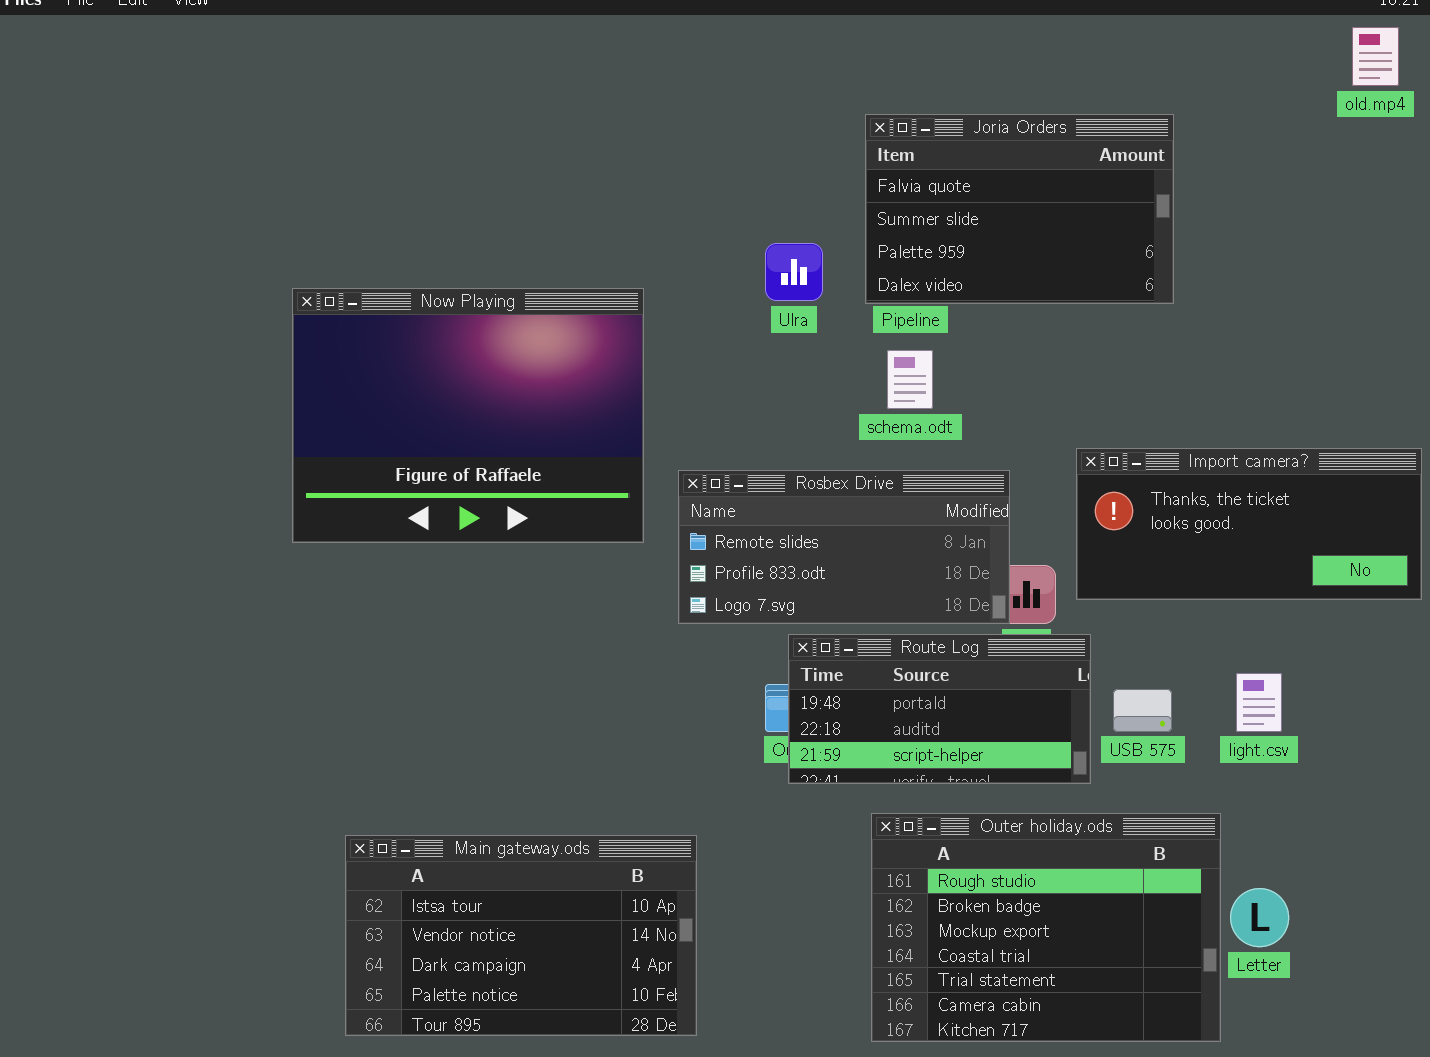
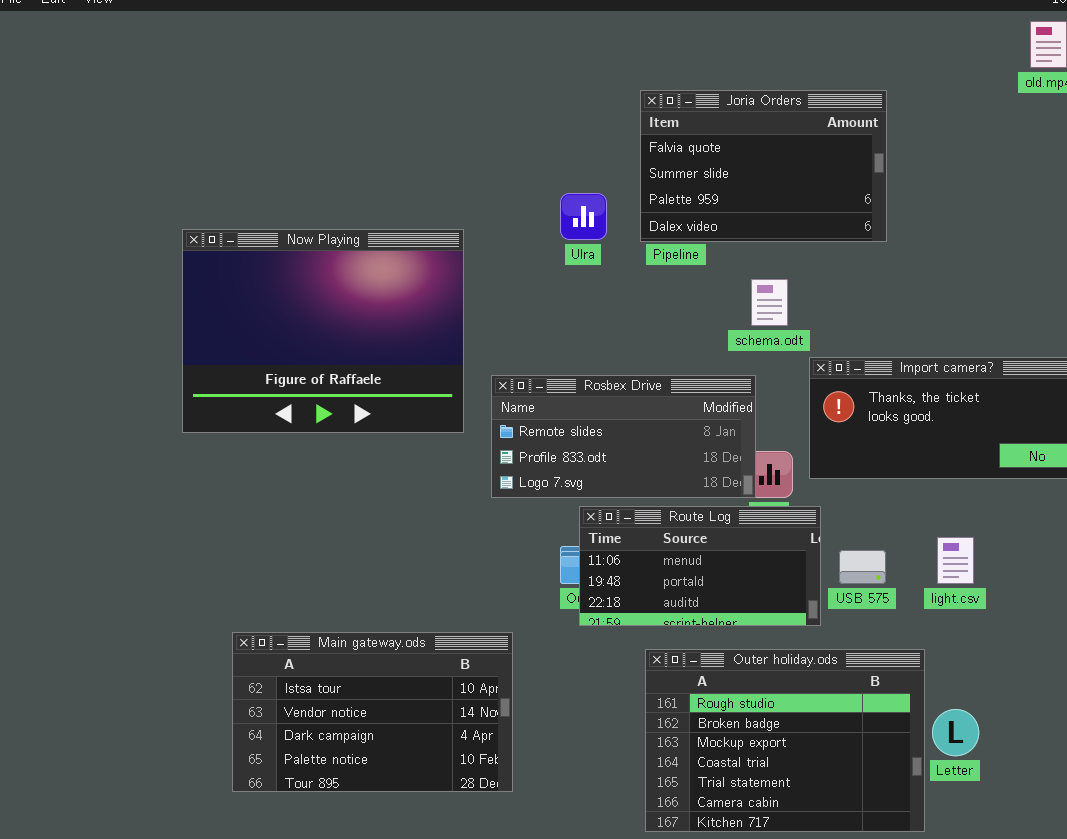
schema.odt: [887,350,933,409] -> [751,279,788,326], moved
Route Log: [788,634,1091,784] -> [579,506,821,626], scrolled up 1 row
Main gateway.ods: [345,835,697,1036] -> [232,632,513,792], moved

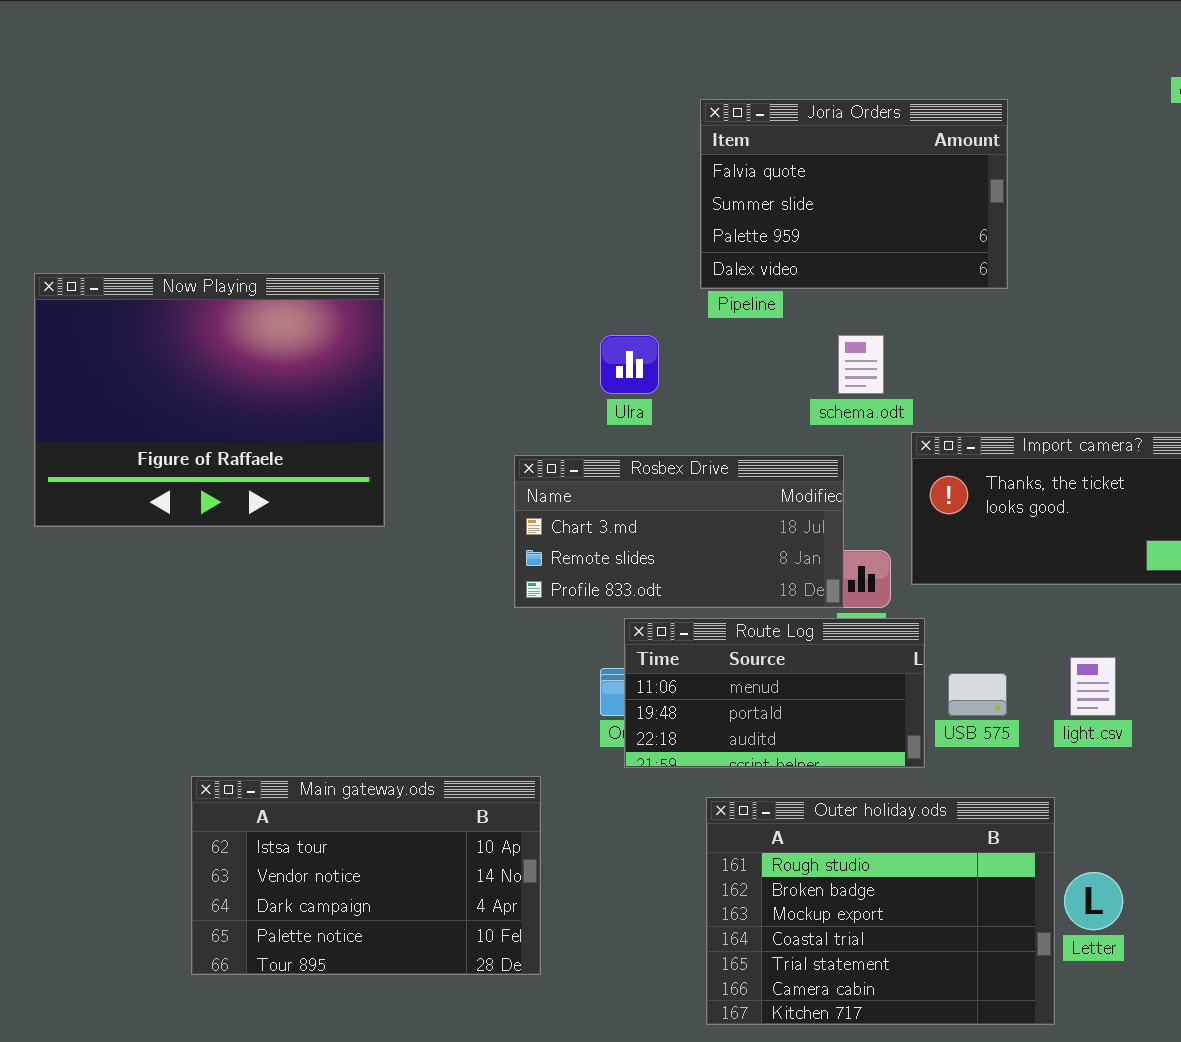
Ulra: [560,193,607,240] -> [600,335,659,394], moved
Now Playing: [182,229,464,433] -> [34,273,385,527], moved
Rosbex Drive: [491,375,756,498] -> [514,455,844,608], scrolled up 1 row

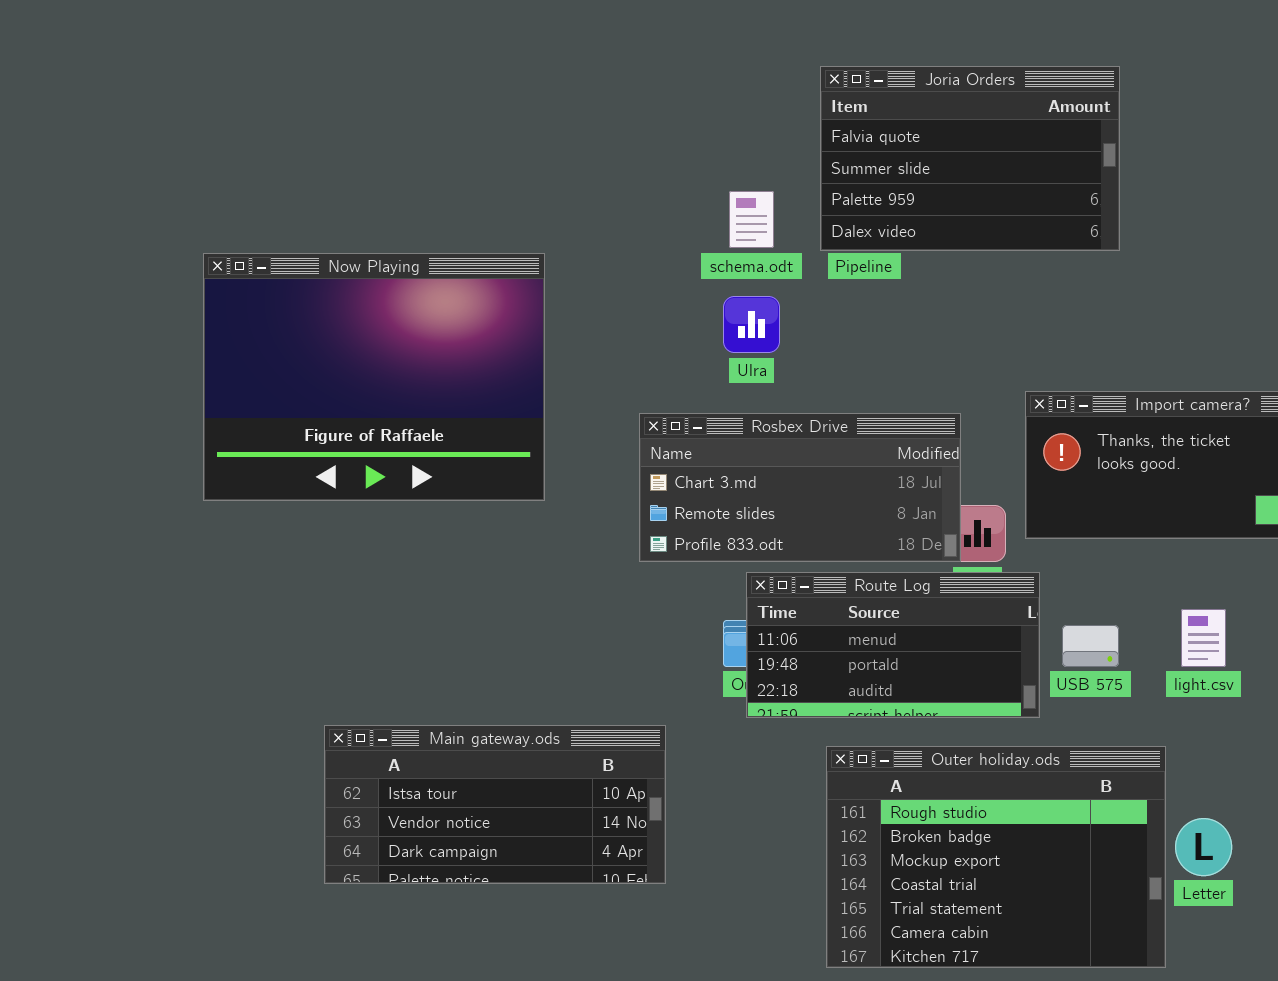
Now Playing: [34,273,385,527] -> [203,253,545,501], moved
schema.odt: [838,335,884,394] -> [729,191,774,248], moved
Main gateway.ods: [191,776,541,975] -> [324,725,666,884], resized

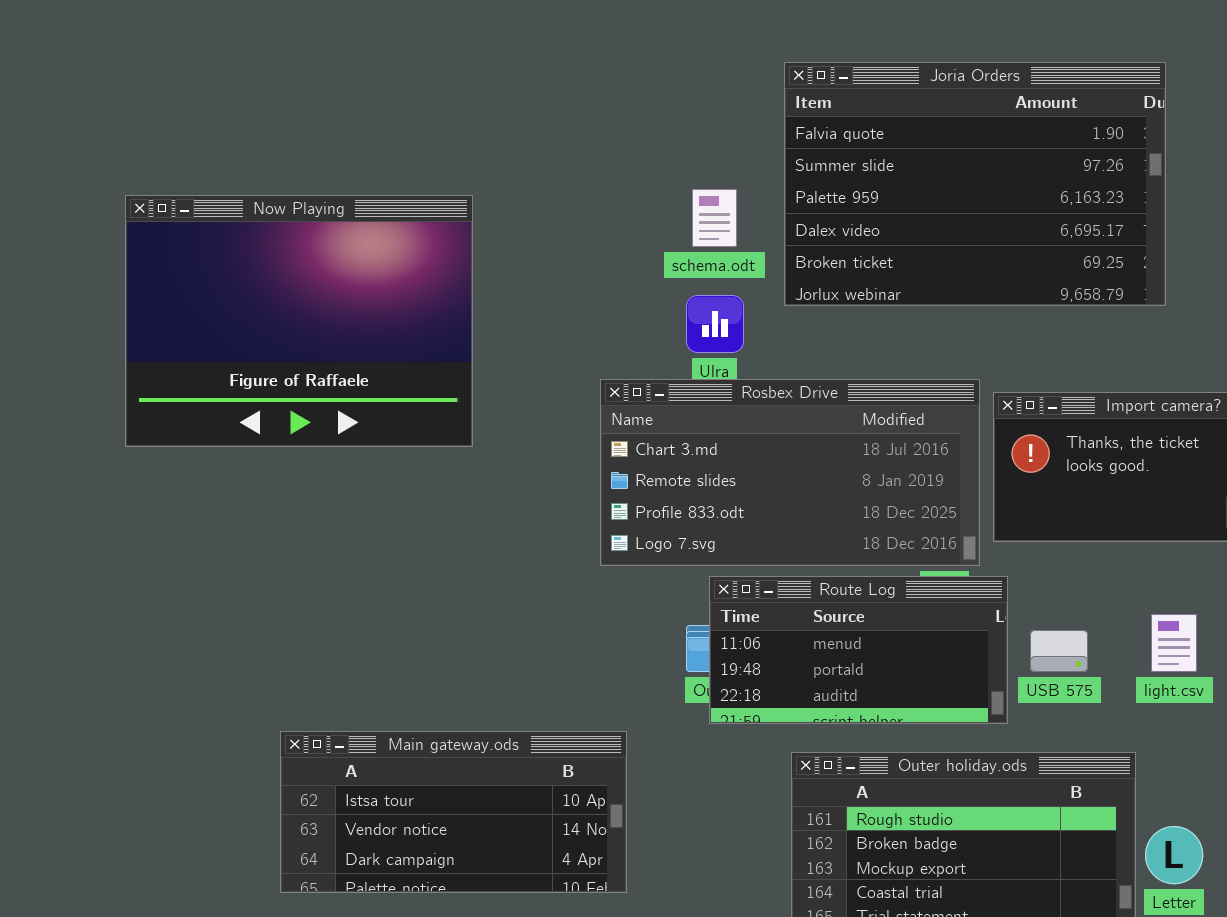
Joria Orders: [820,66,1120,251] -> [784,62,1166,306], resized
Now Playing: [203,253,545,501] -> [125,195,473,447], moved
Rosbex Drive: [639,413,961,562] -> [600,379,980,566], resized

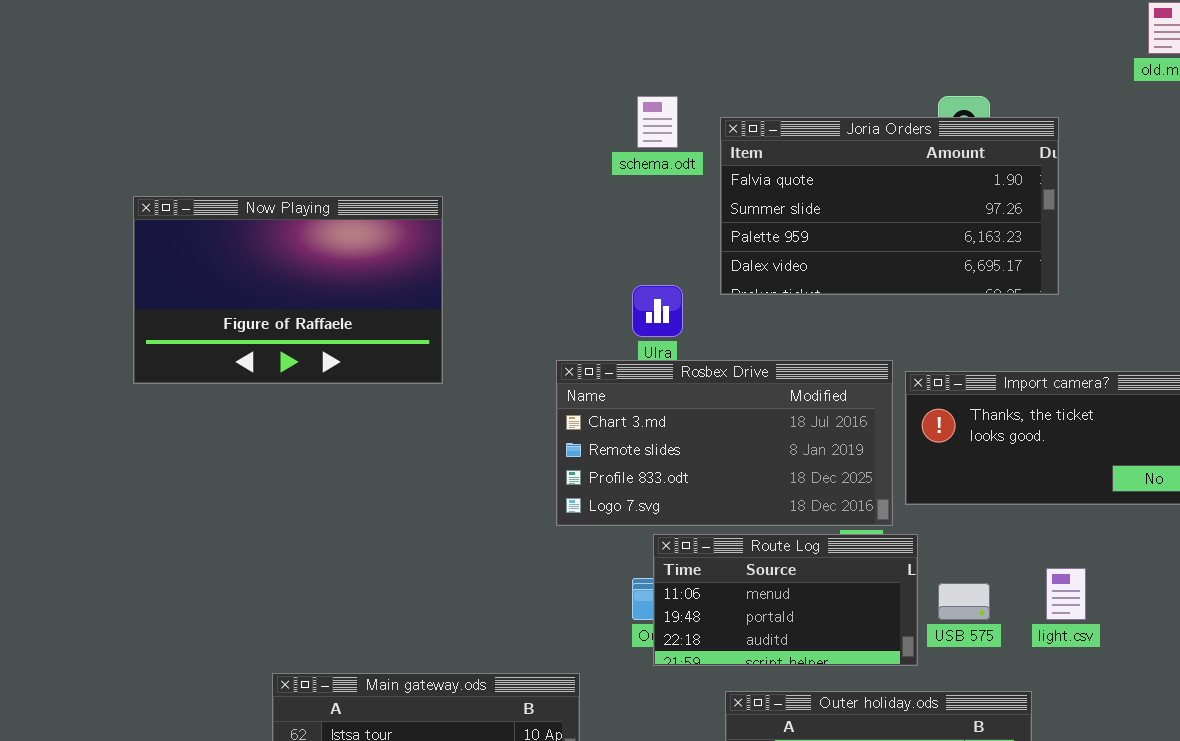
Joria Orders: [784,62,1166,306] -> [720,117,1059,295], resized
schema.odt: [692,189,737,247] -> [637,96,678,148], moved
Now Playing: [125,195,473,447] -> [133,196,443,384], resized

